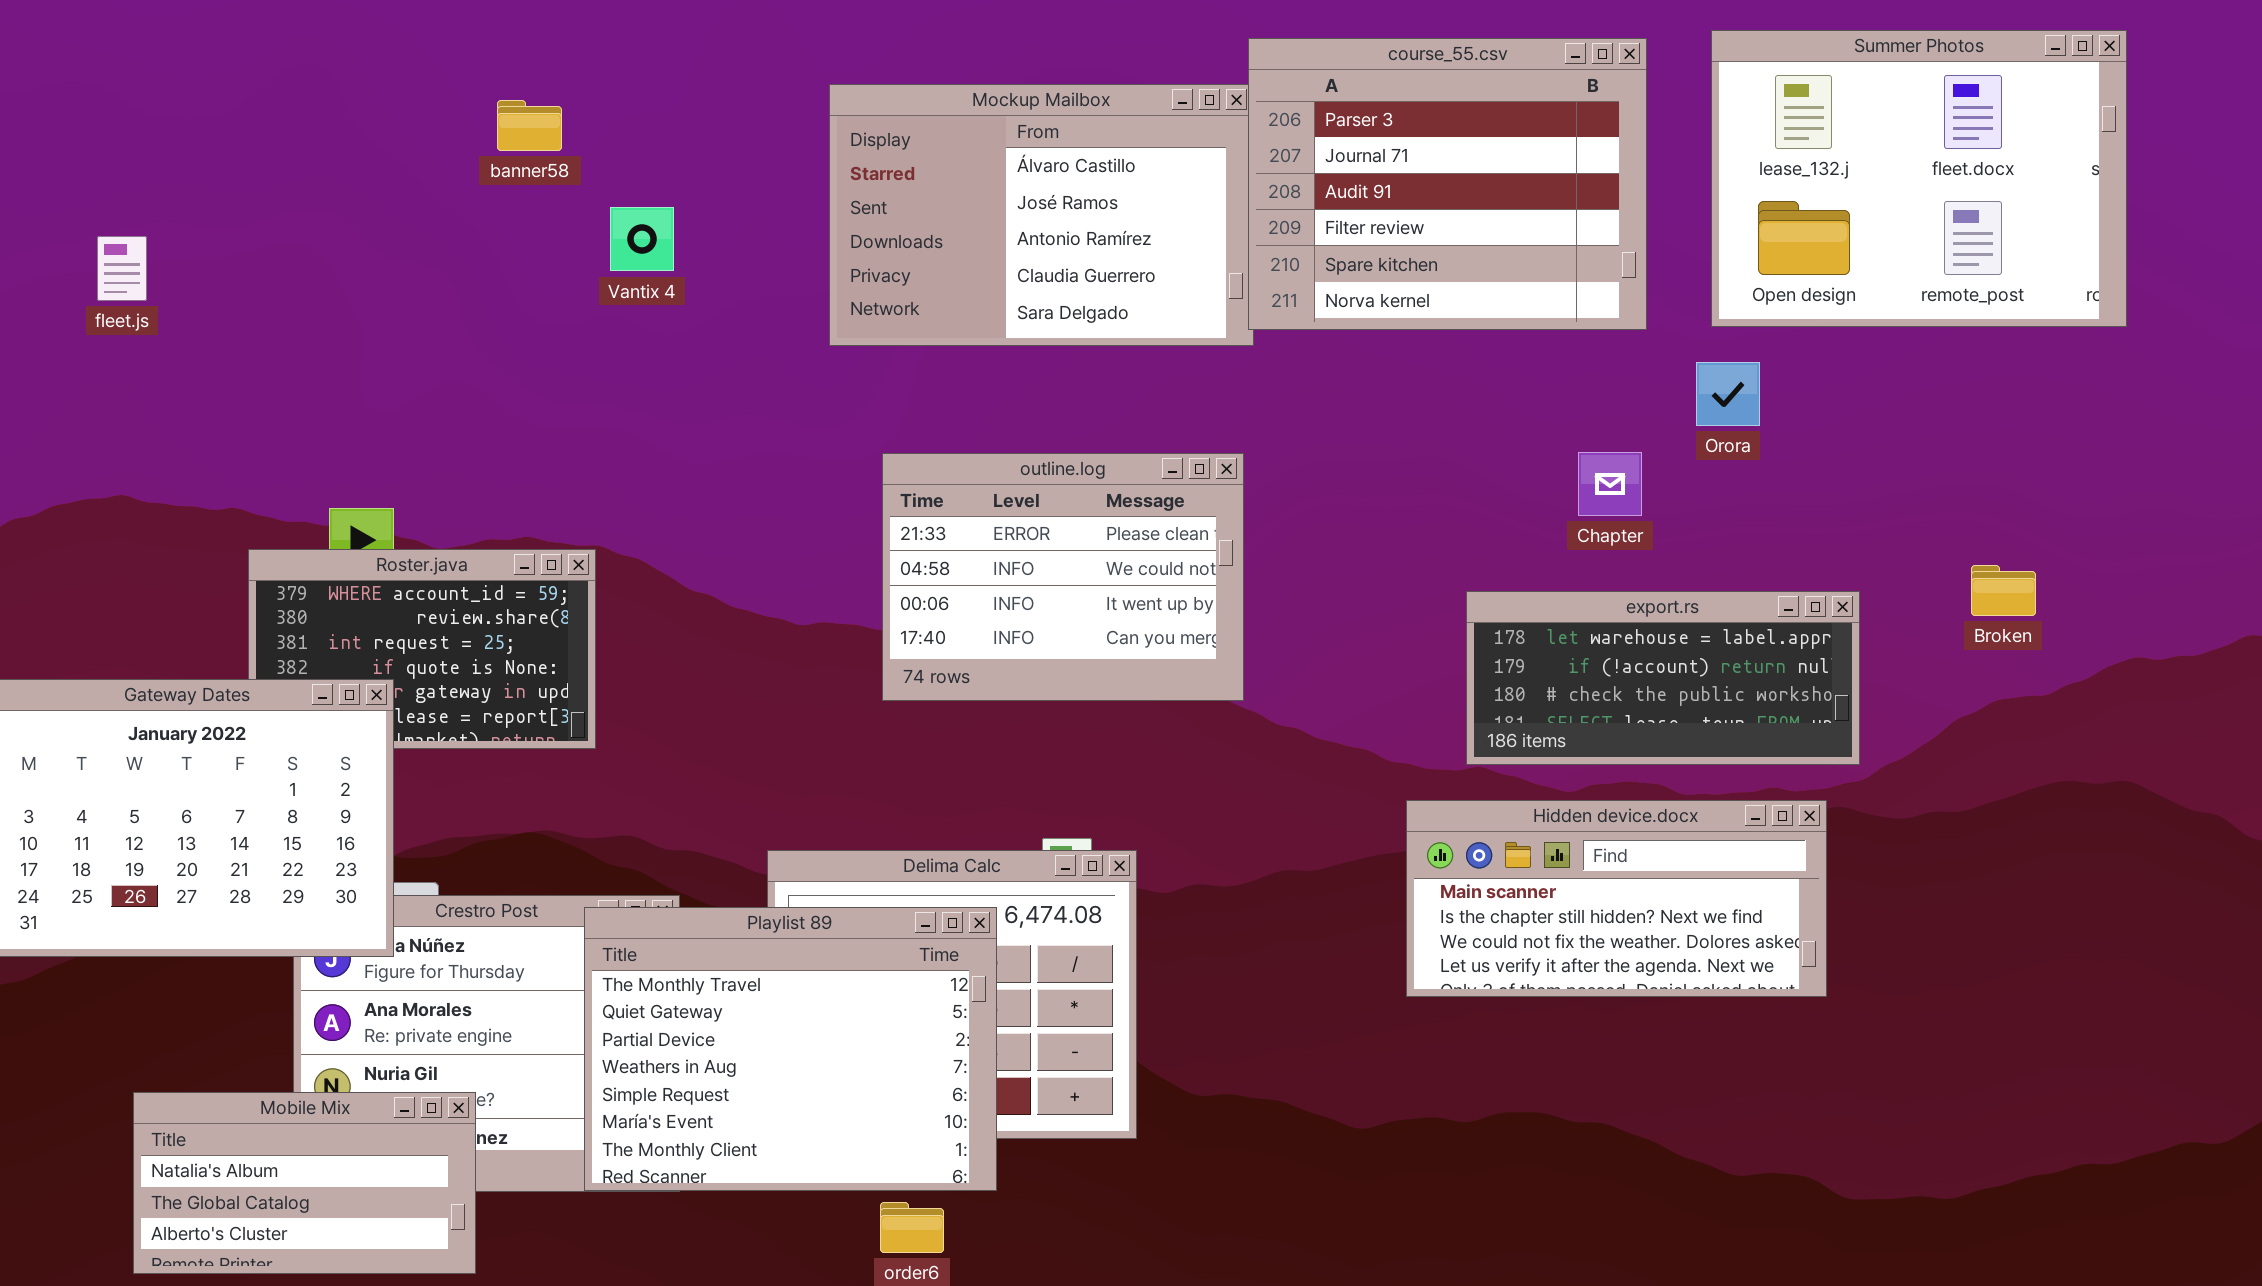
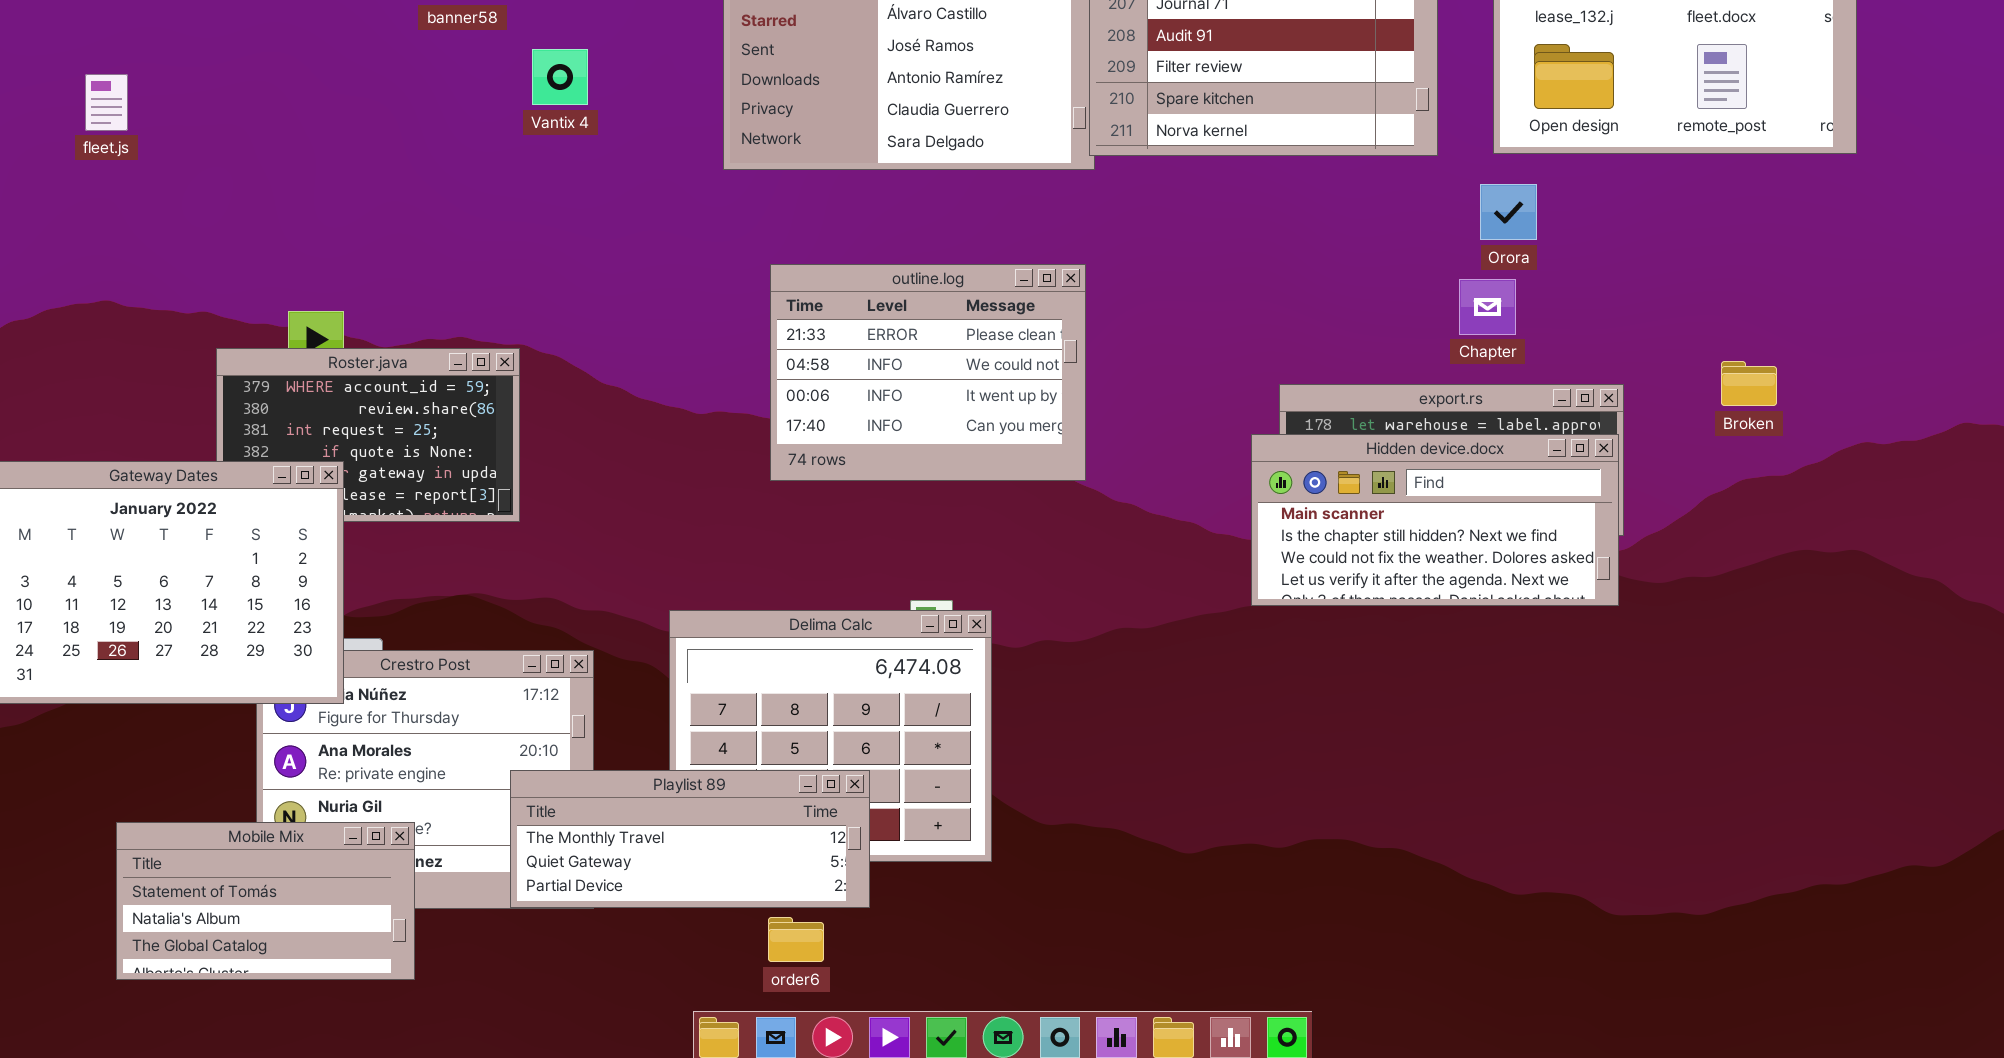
Chapter: [1578,452,1642,516] -> [1459,279,1516,335], moved
Hidden device.docx: [1406,800,1827,997] -> [1251,434,1619,606], moved
Playlist 89: [584,907,997,1191] -> [510,770,870,908], resized
Mobile Mix: [133,1092,476,1274] -> [116,822,415,980], scrolled up 1 row

